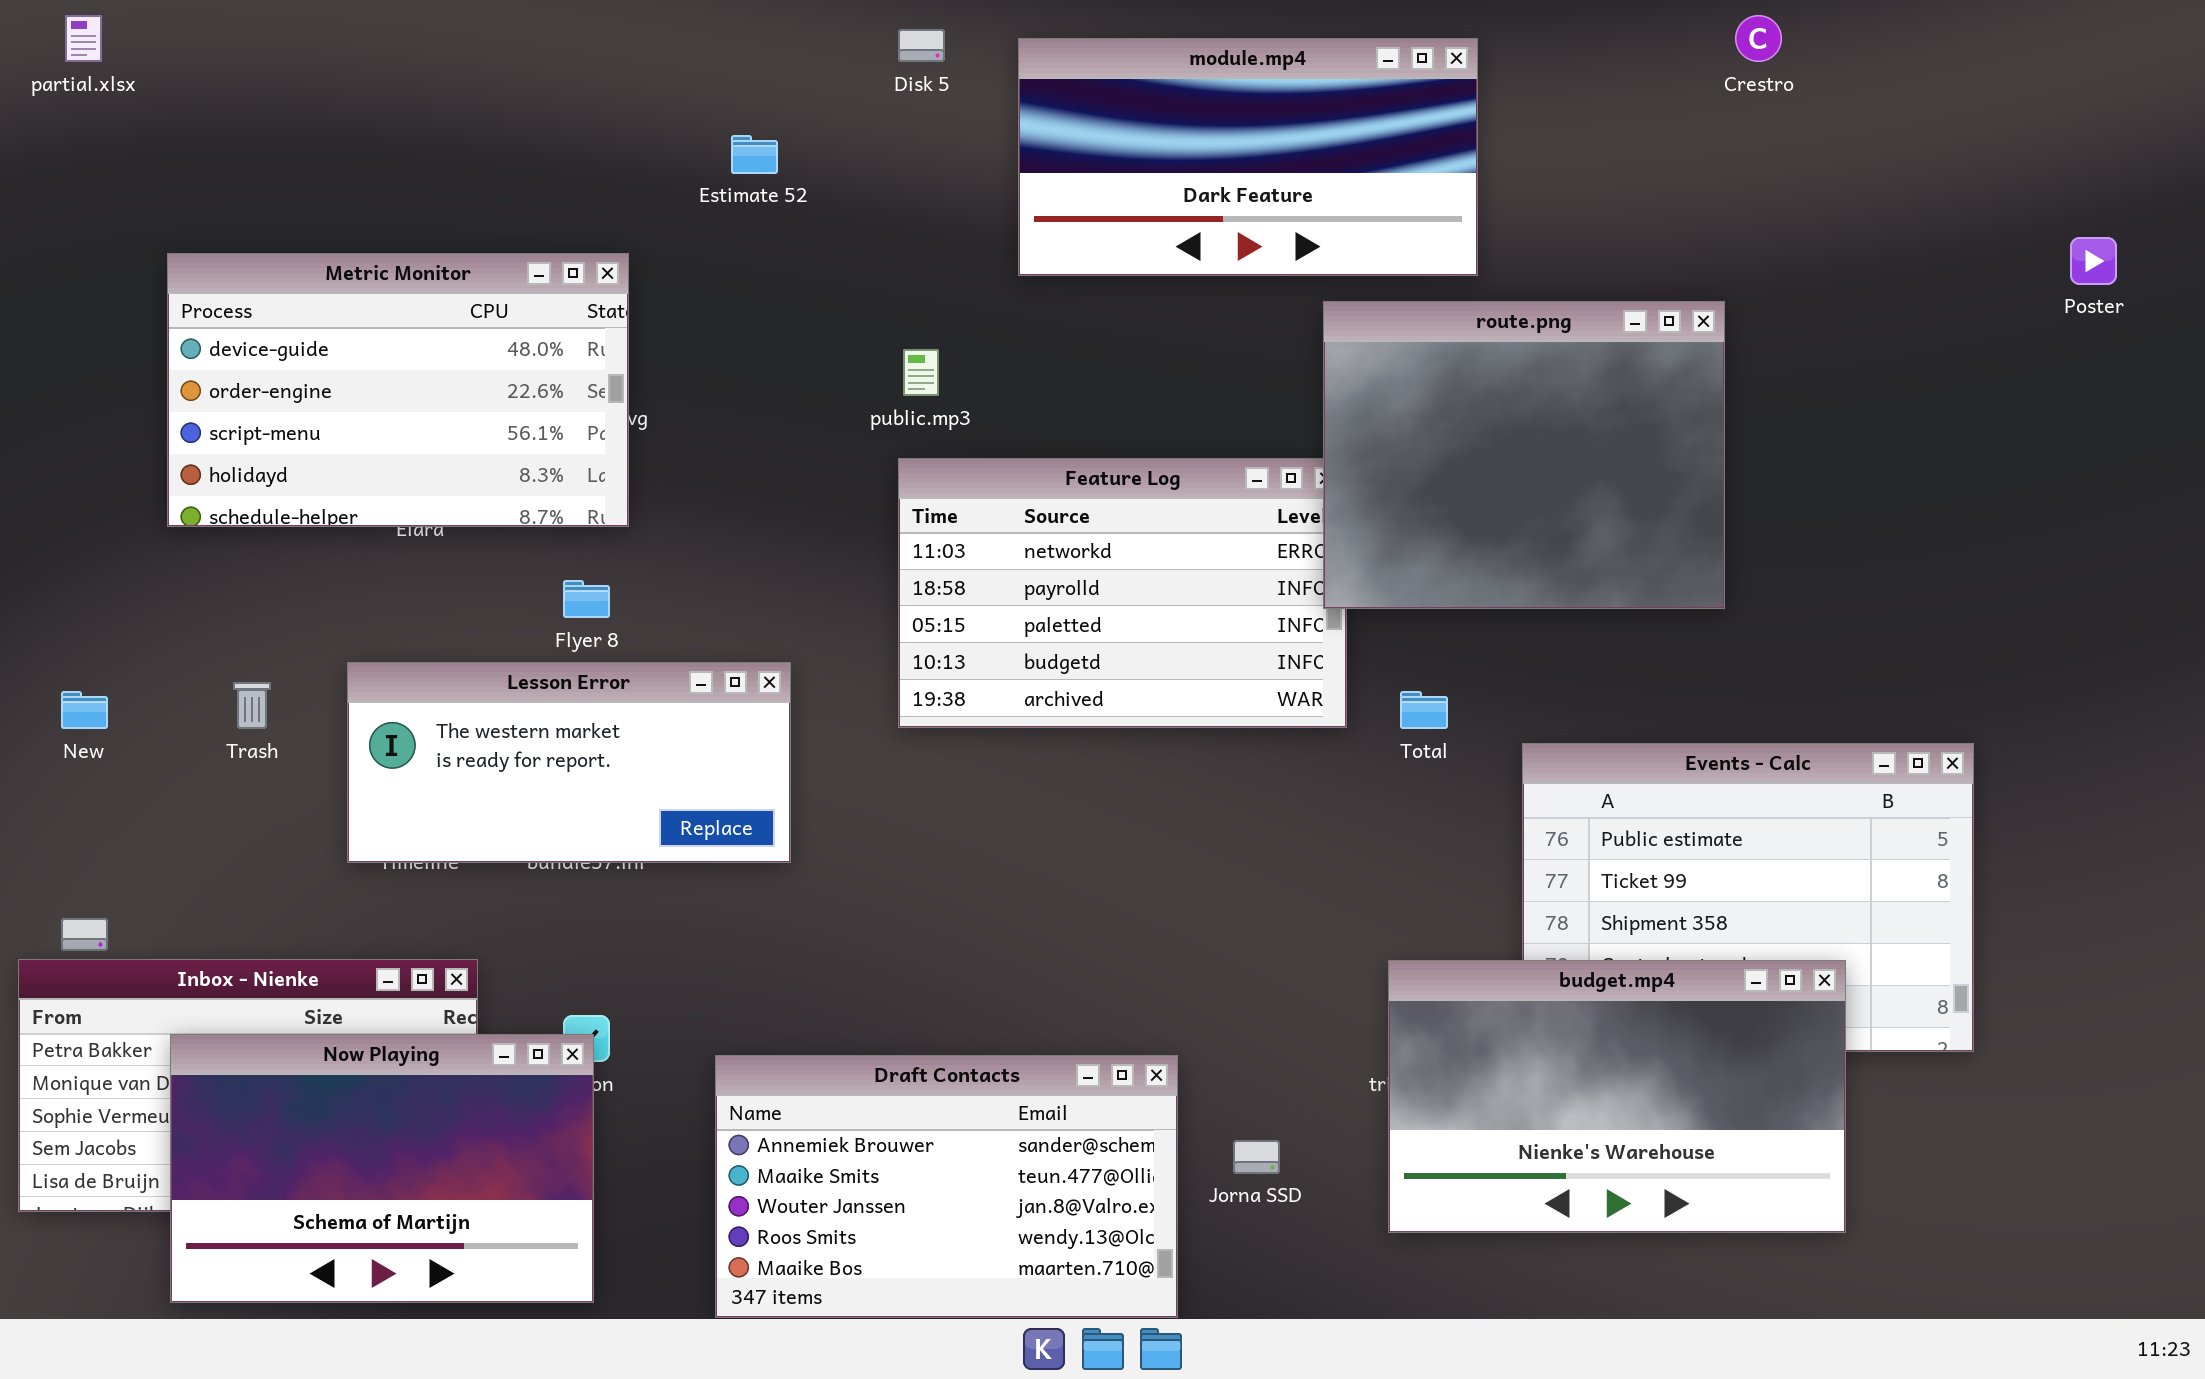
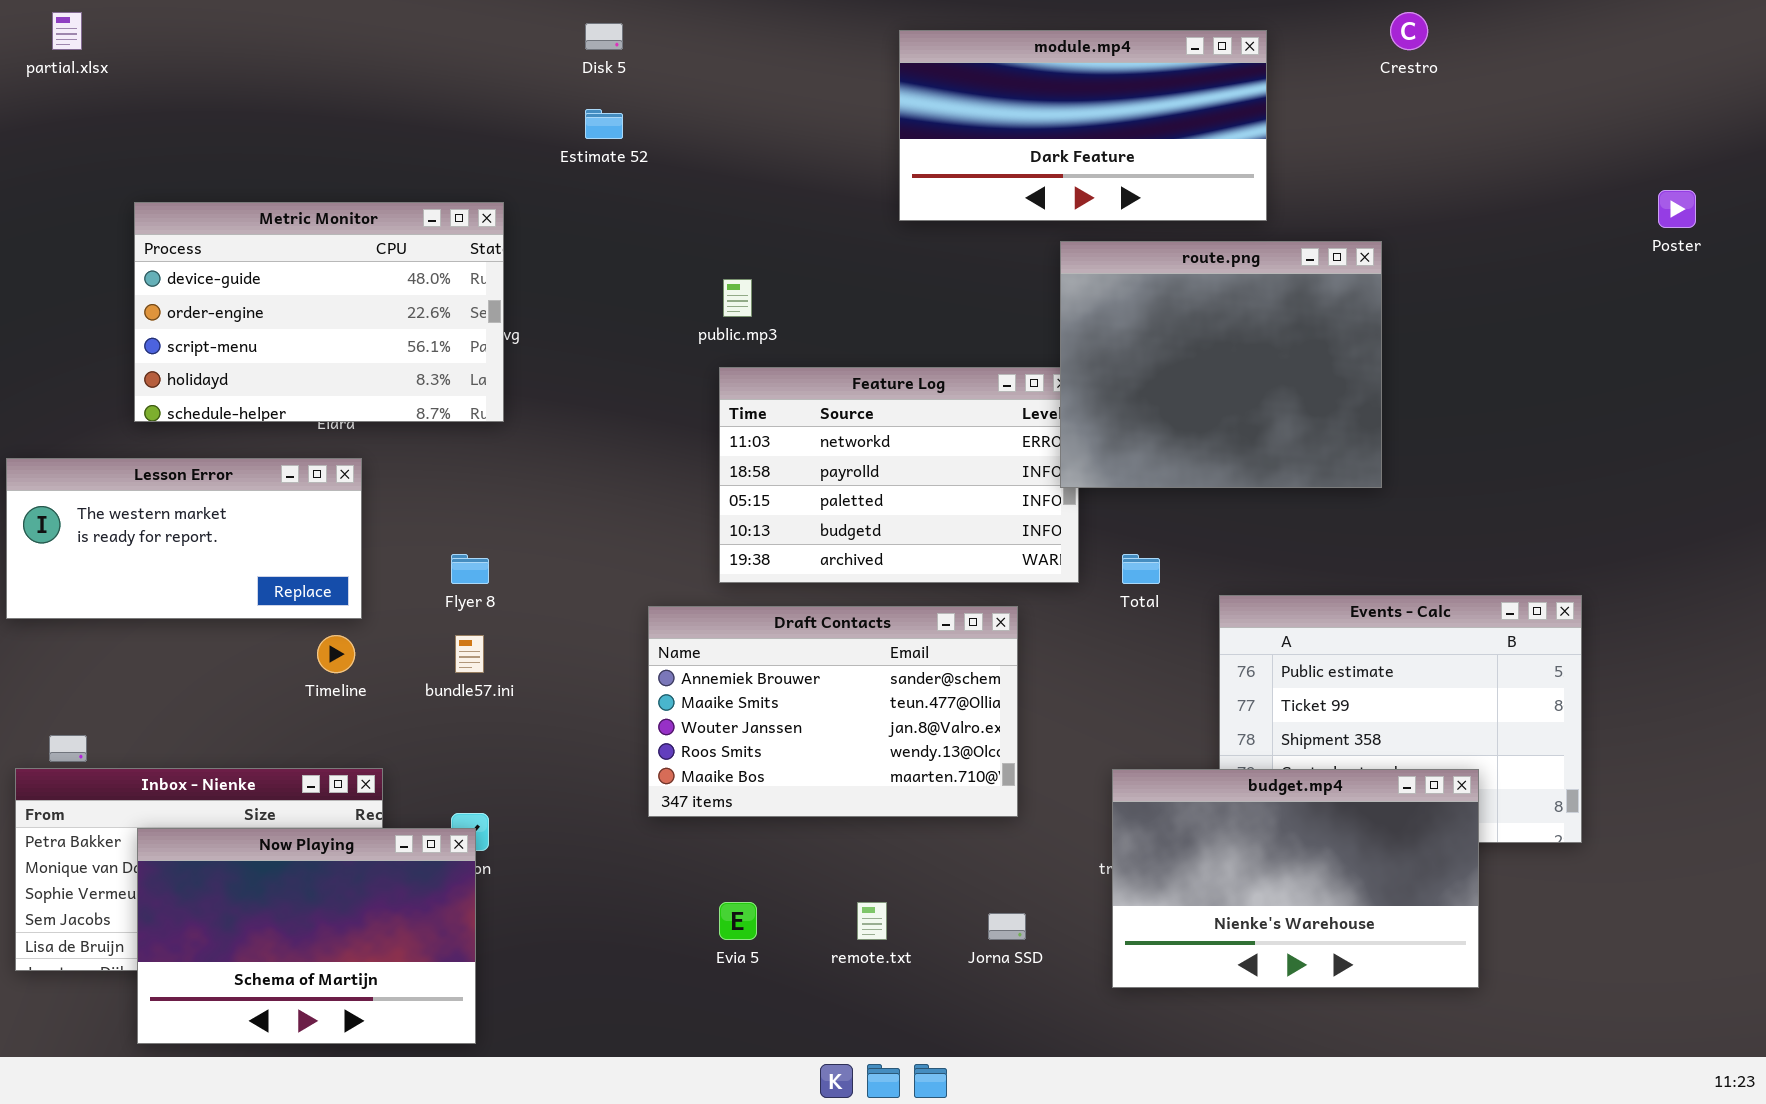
Disk 5: [898,29,945,62] -> [585,23,623,50], moved
module.mp4: [1018,38,1478,276] -> [899,30,1267,221], moved
Flyer 8: [563,580,610,618] -> [451,554,489,584], moved
Lesson Error: [347,662,791,863] -> [6,458,362,619], moved
Draft Contacts: [715,1055,1178,1318] -> [648,606,1018,817], moved

